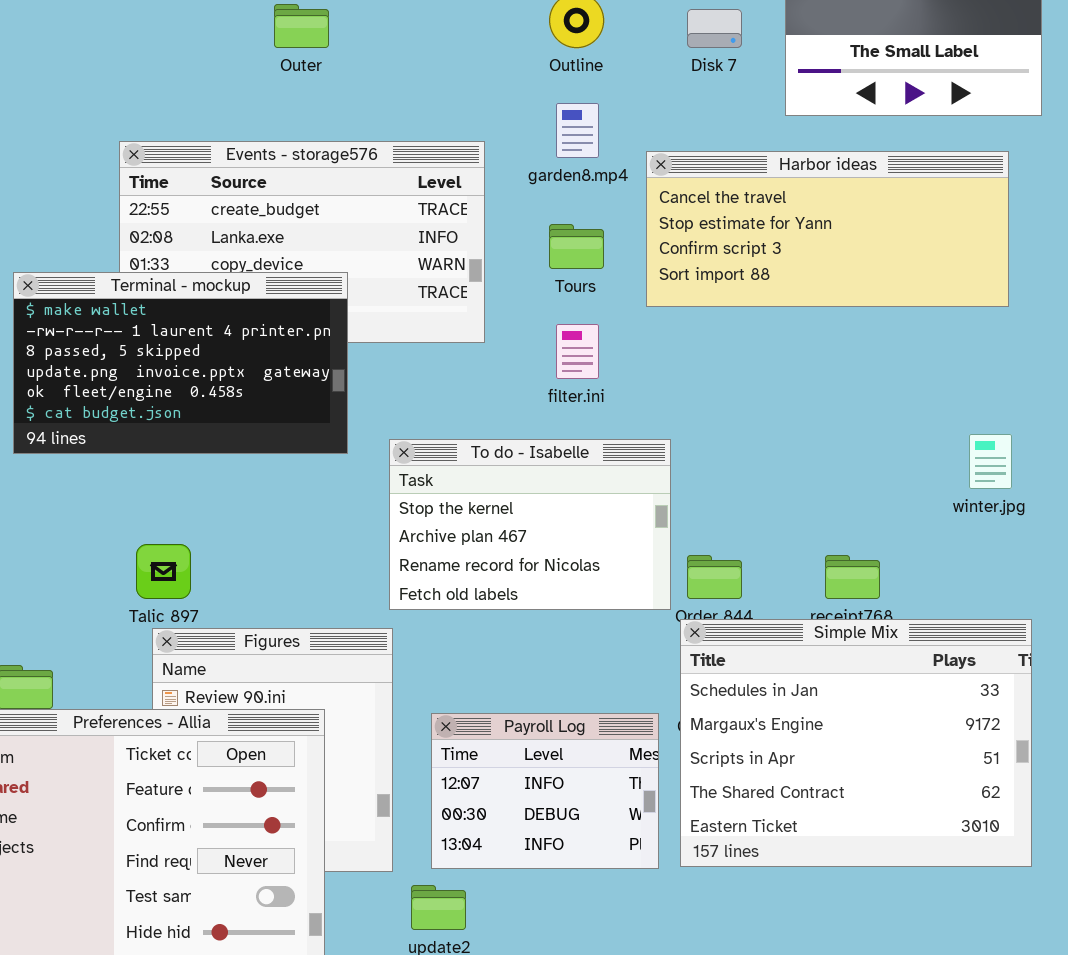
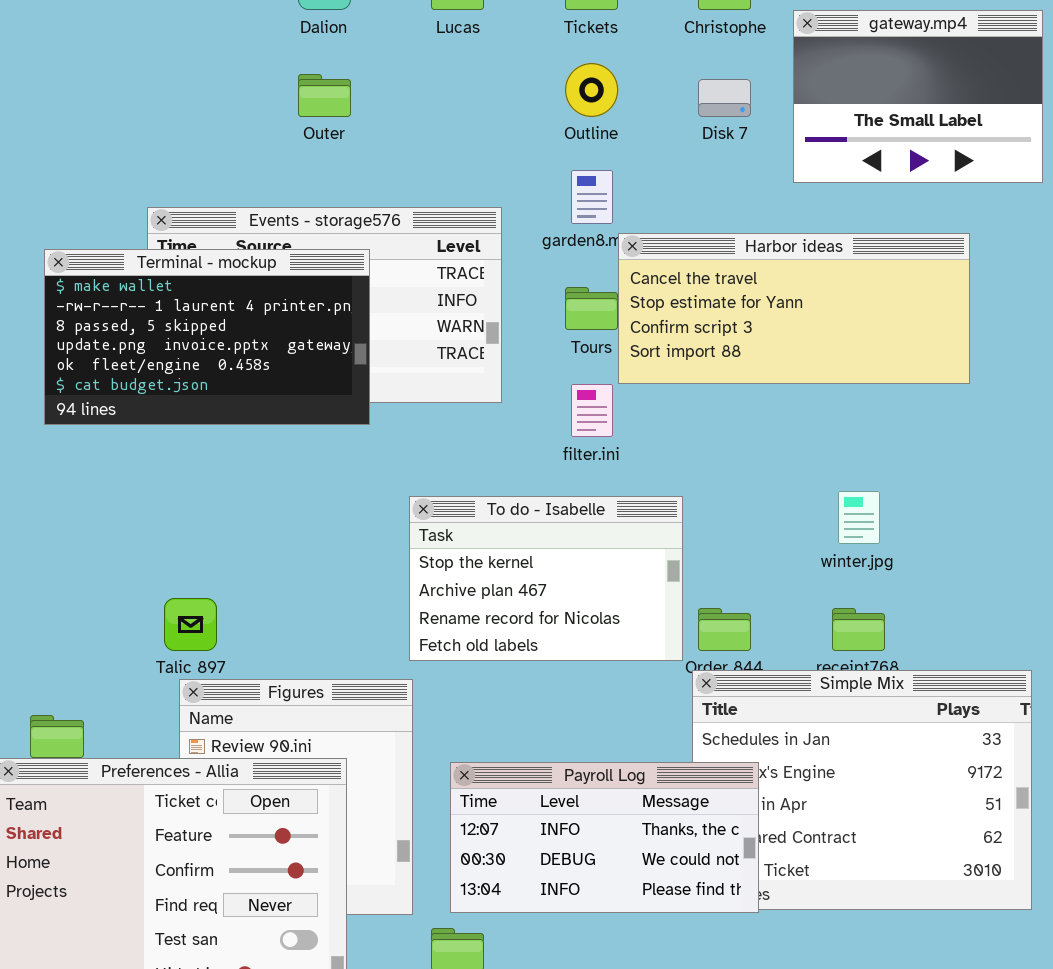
Harbor ideas: [646,151,1009,307] -> [618,233,970,384], moved
Terminal - mockup: [13,272,348,454] -> [44,249,370,425], moved
winter.jpg: [969,434,1012,489] -> [838,491,880,544], moved
Payroll Log: [431,713,659,869] -> [450,762,759,913], resized

